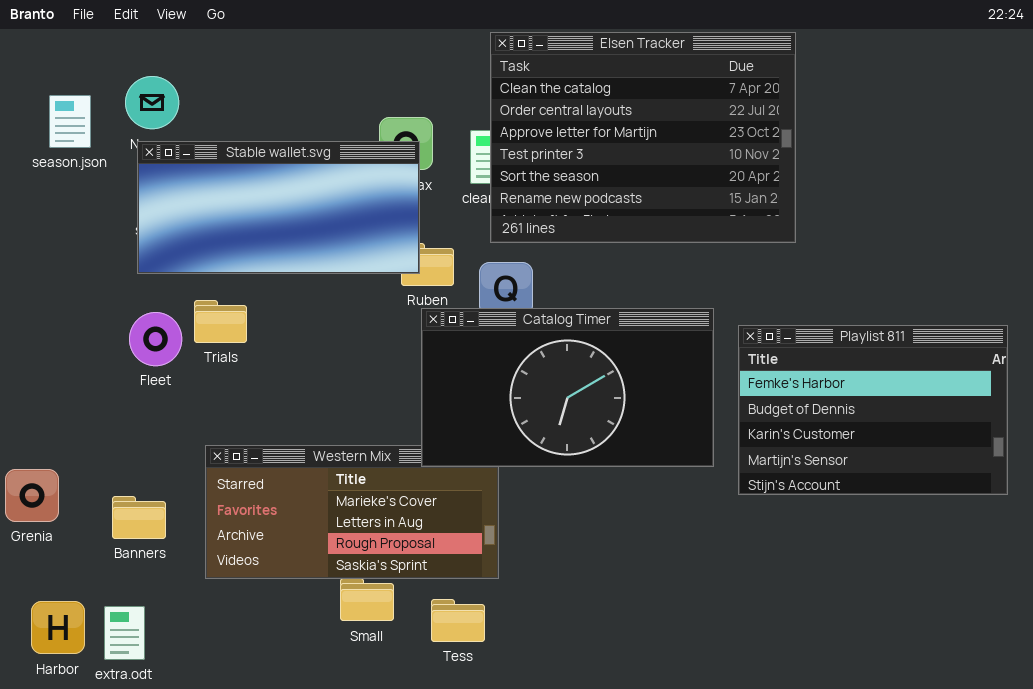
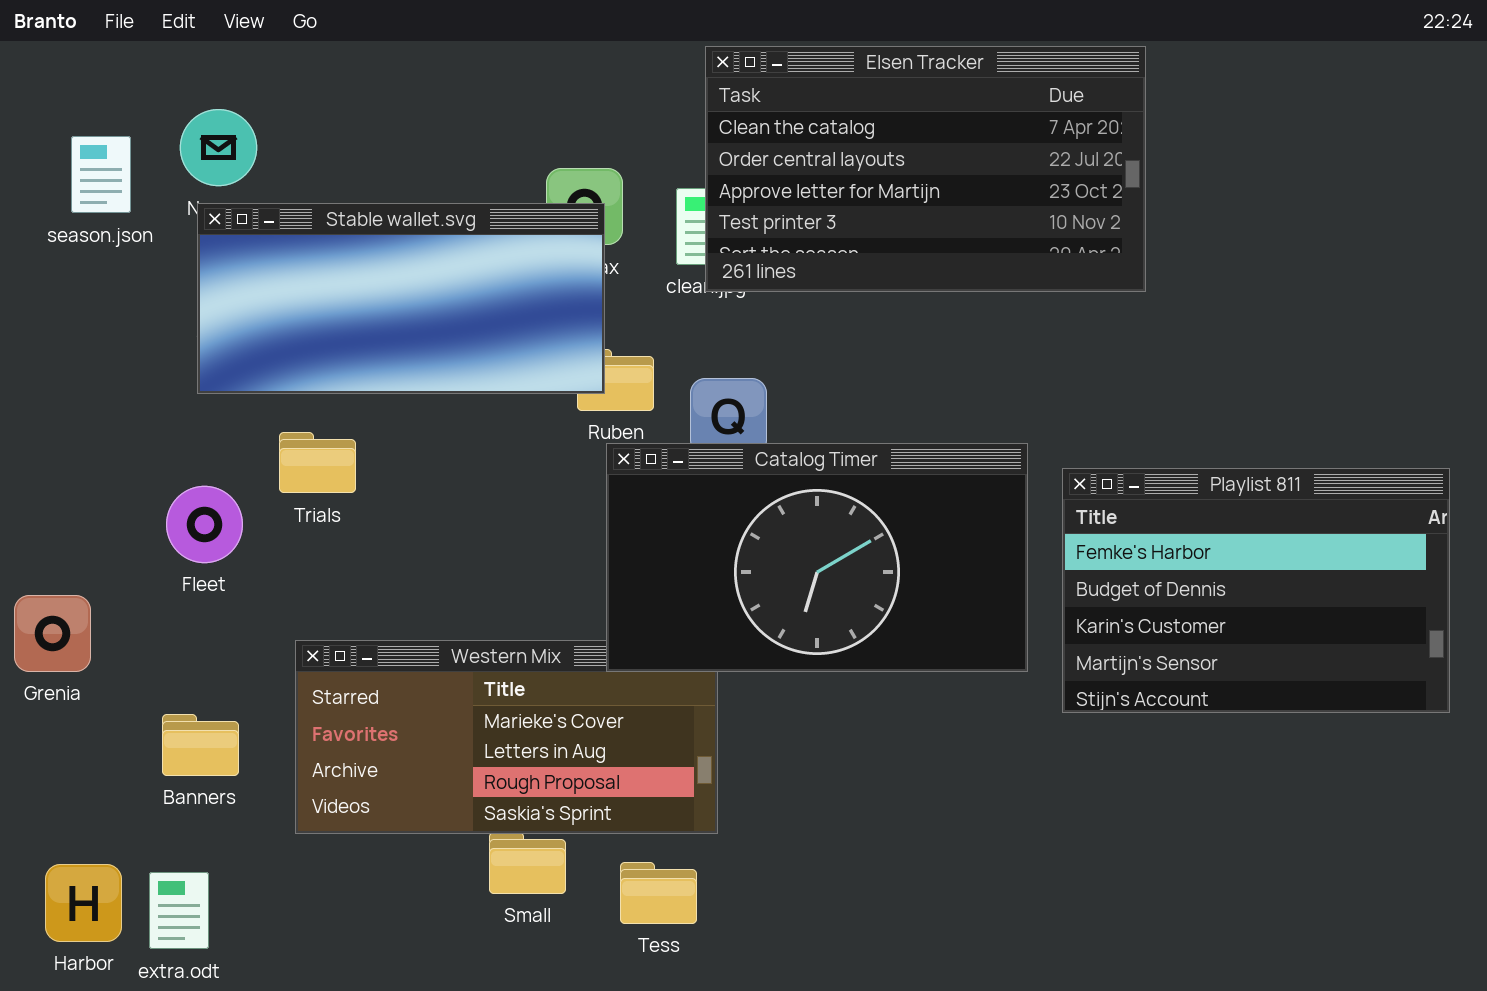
Elsen Tracker: [490,32,796,243] -> [705,46,1146,292], resized
Fleet: [129,312,182,366] -> [166,486,243,563], moved
Grenia: [5,469,59,522] -> [14,595,91,672], moved

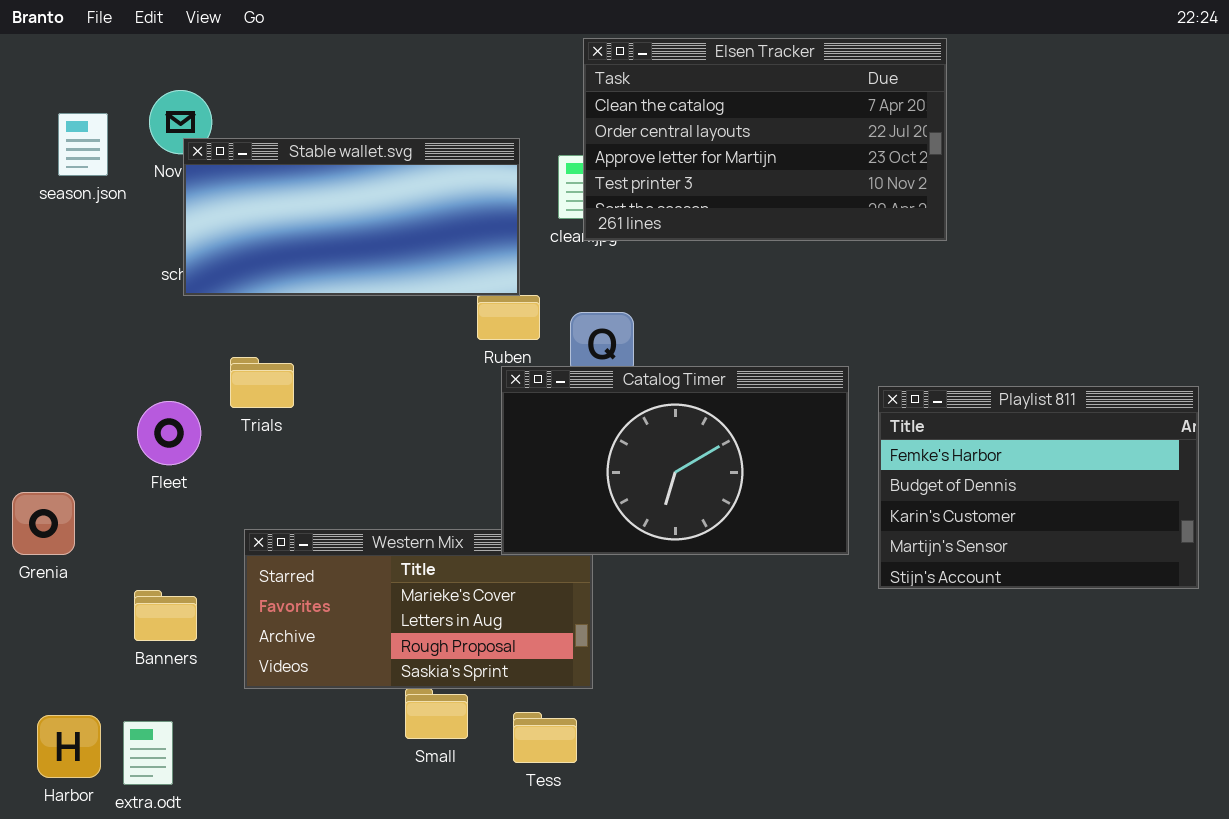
Stable wallet.svg: [197,203,605,394] -> [183,138,520,296], moved

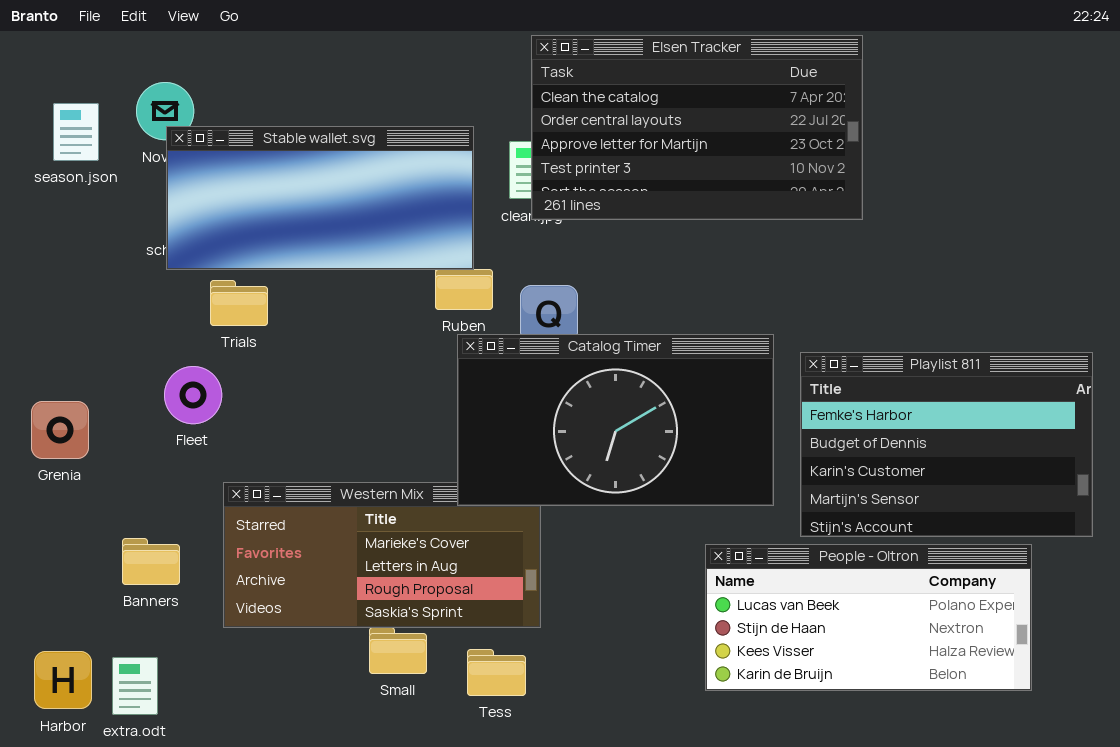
Trials: [230,357,294,408] -> [210,280,268,326], moved
Fleet: [137,401,201,465] -> [164,366,222,424], moved
Grenia: [12,492,75,555] -> [31,401,89,459], moved
People - Oltron: none -> [705,544,1032,691], opened

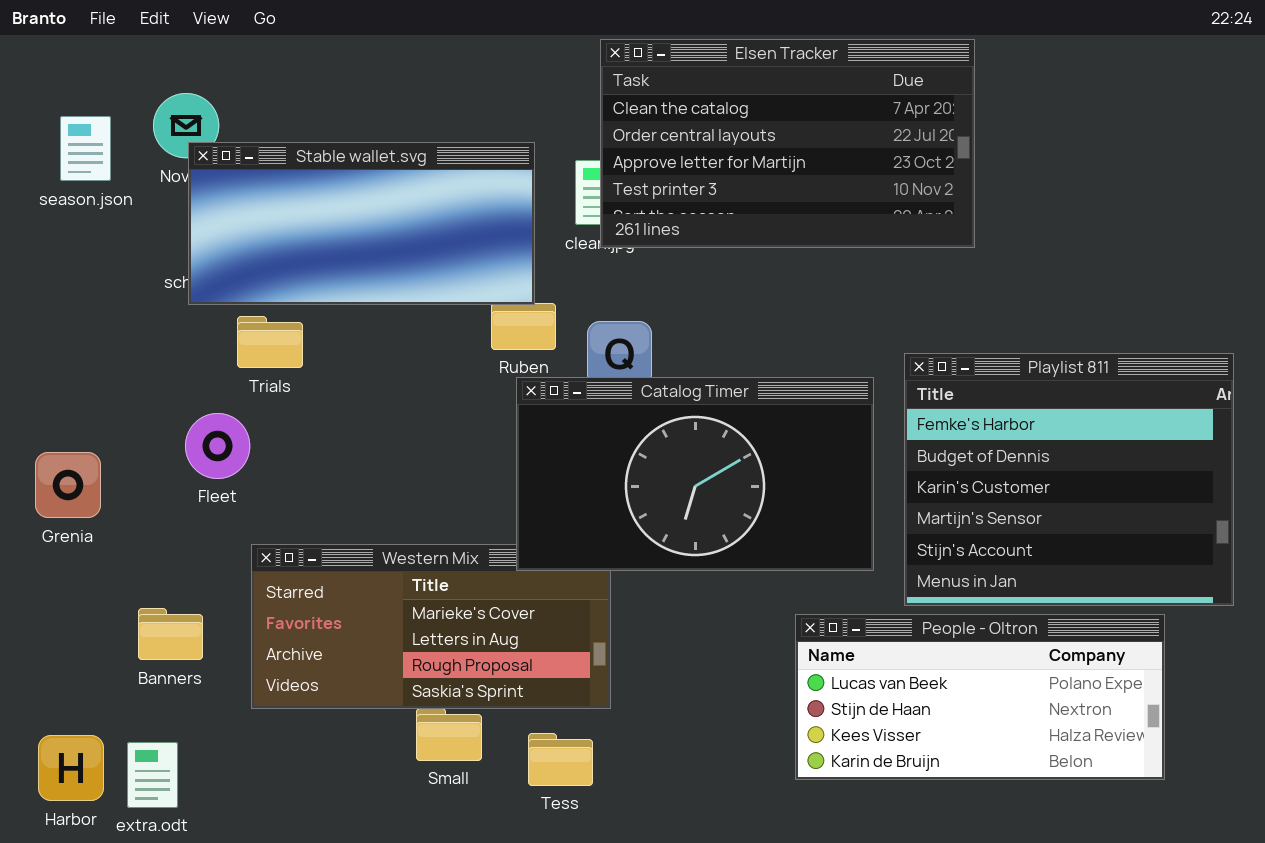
Playlist 811: [800,352,1093,537] -> [904,353,1234,606], resized

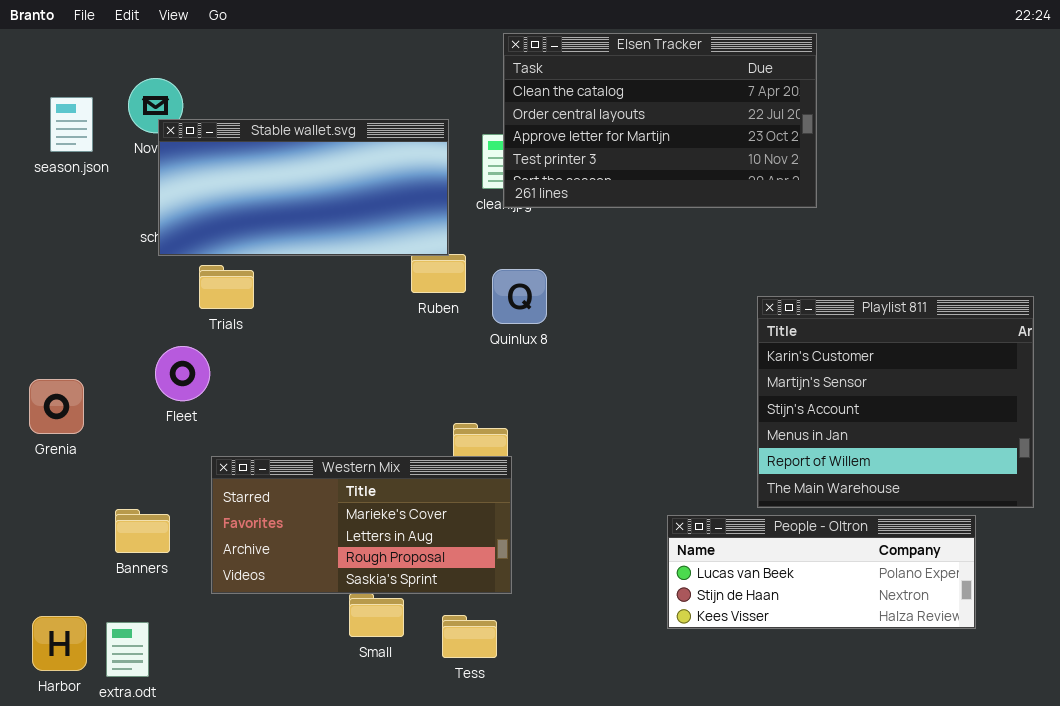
Playlist 811: [904,353,1234,606] -> [757,296,1034,508], scrolled down 2 rows
Catalog Timer: [516,377,874,571] -> none, closed
People - Oltron: [795,614,1165,780] -> [667,515,976,629], resized

